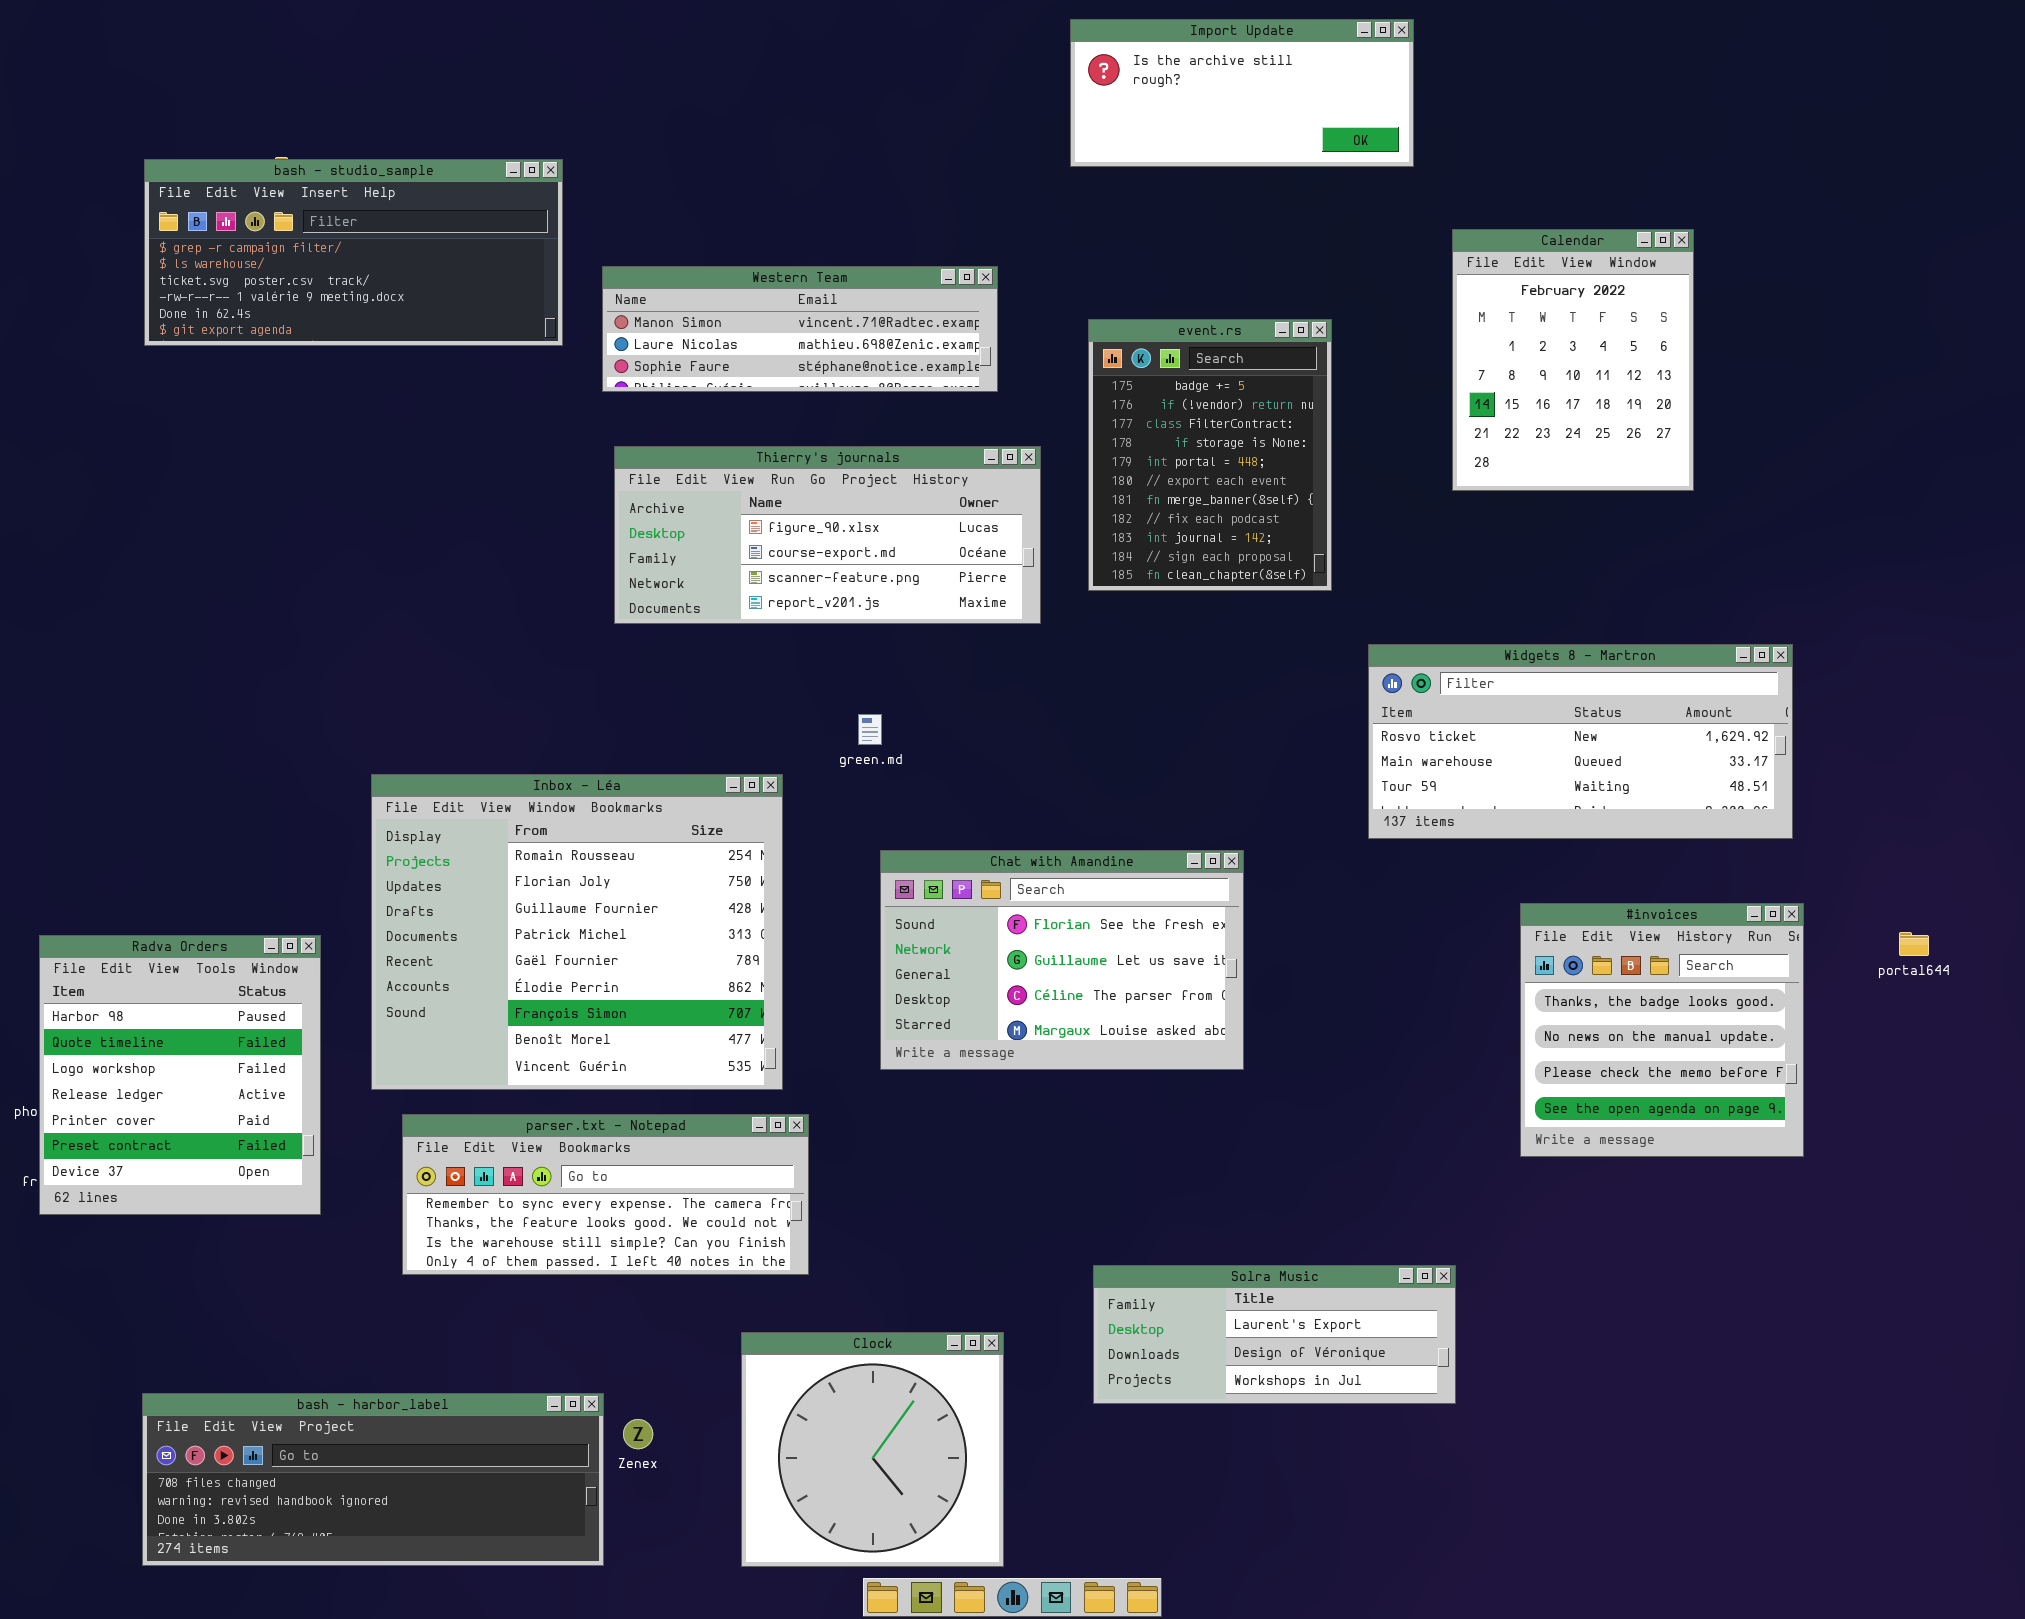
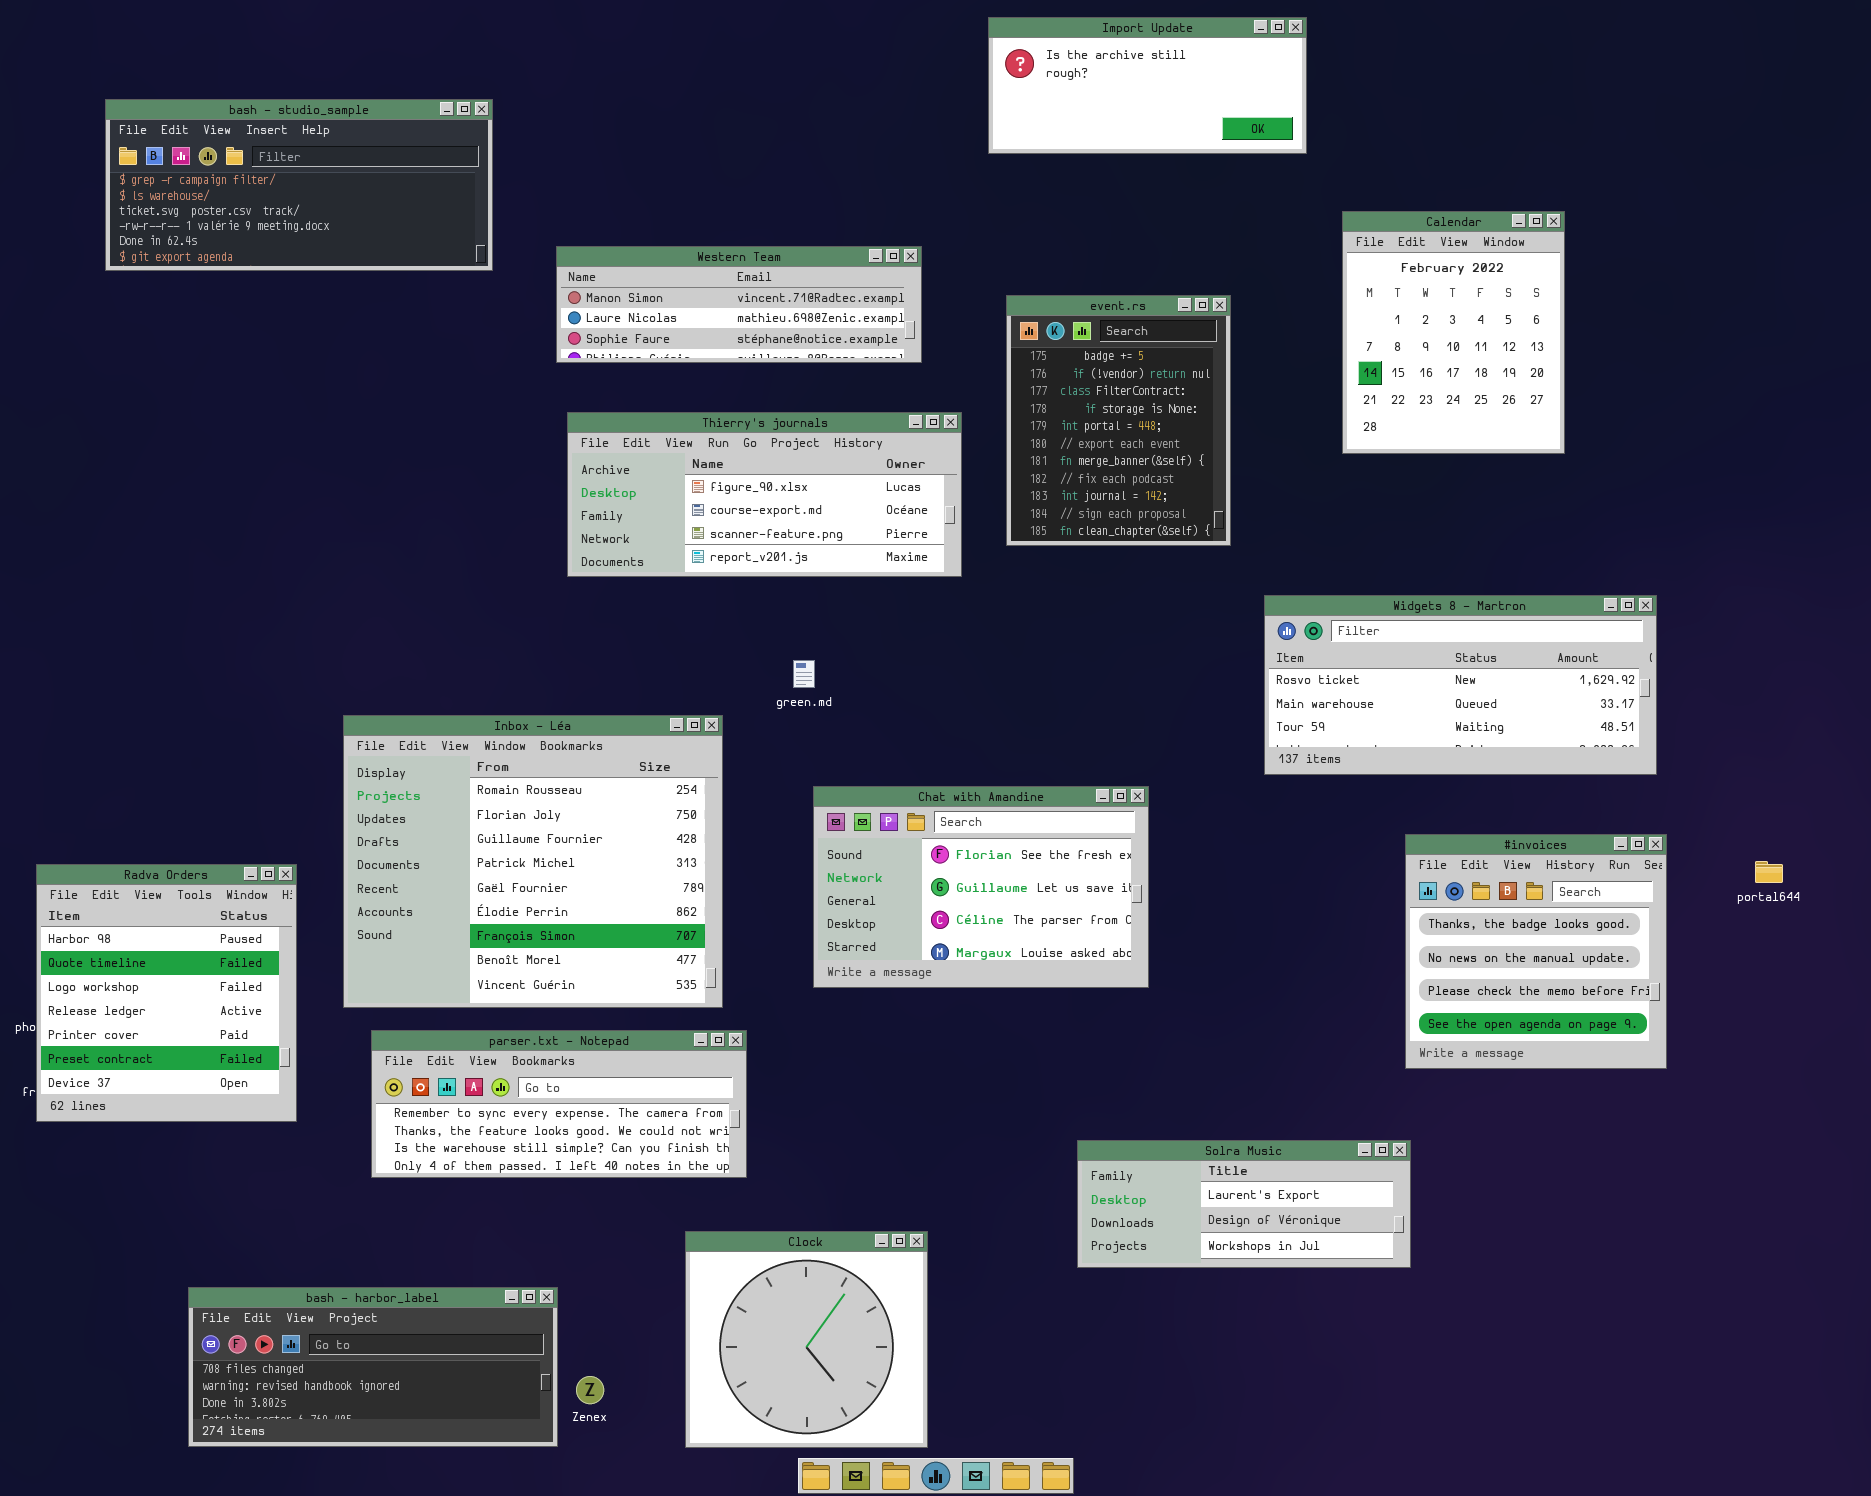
bash - studio_sample: [144,159,563,346] -> [105,99,493,271], moved
Solra Music: [1093,1265,1456,1404] -> [1077,1140,1411,1268], moved
bash - harbor_label: [142,1393,604,1566] -> [188,1287,558,1447], resized
Zenex: [623,1419,653,1449] -> [576,1376,604,1404], moved

